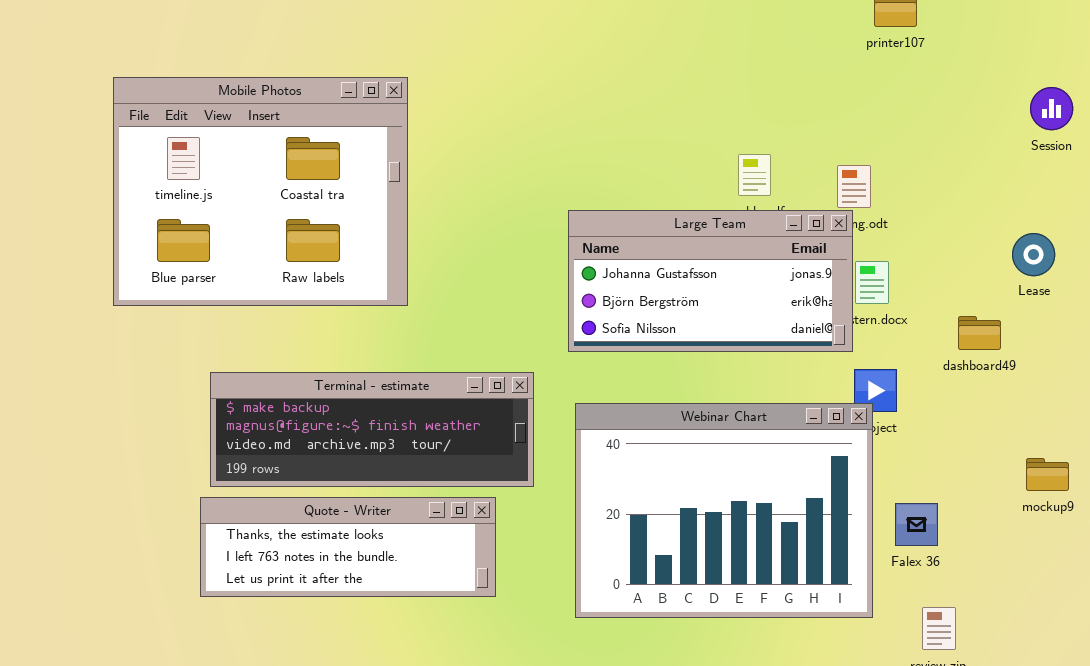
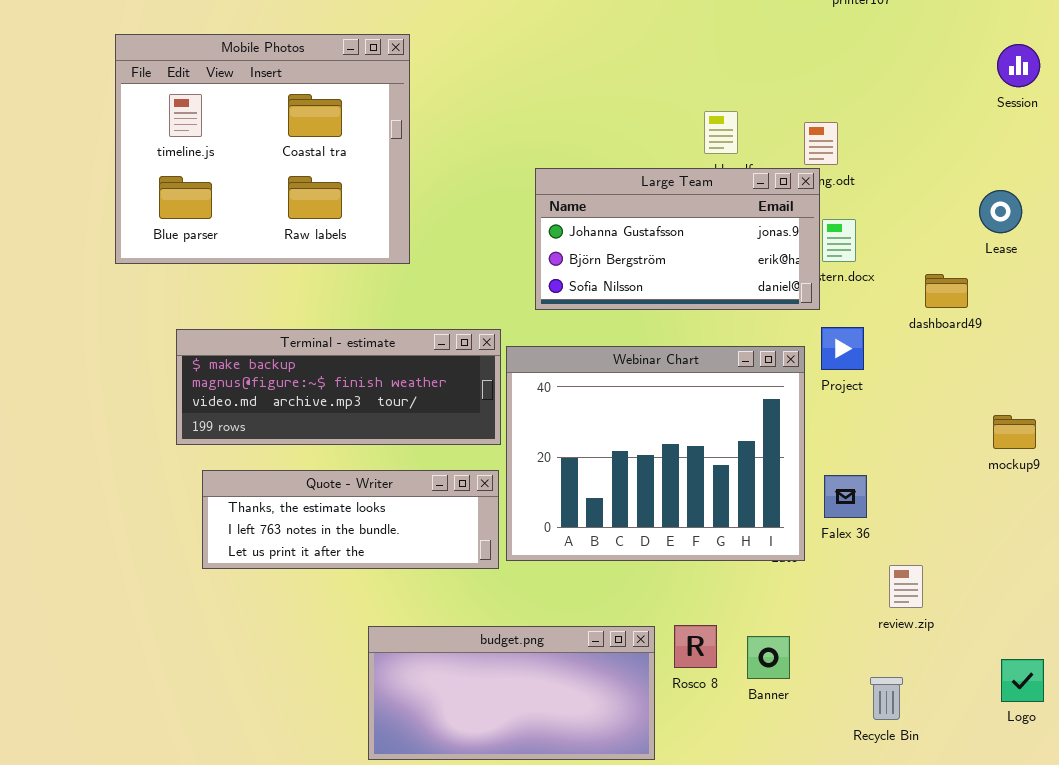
Mobile Photos: [113,77,408,306] -> [115,34,410,264], moved
Webinar Chart: [575,403,873,618] -> [506,346,805,561], moved
Quote - Writer: [200,497,496,597] -> [202,470,499,569], moved
Falex 36: [895,503,938,546] -> [824,475,867,518], moved

